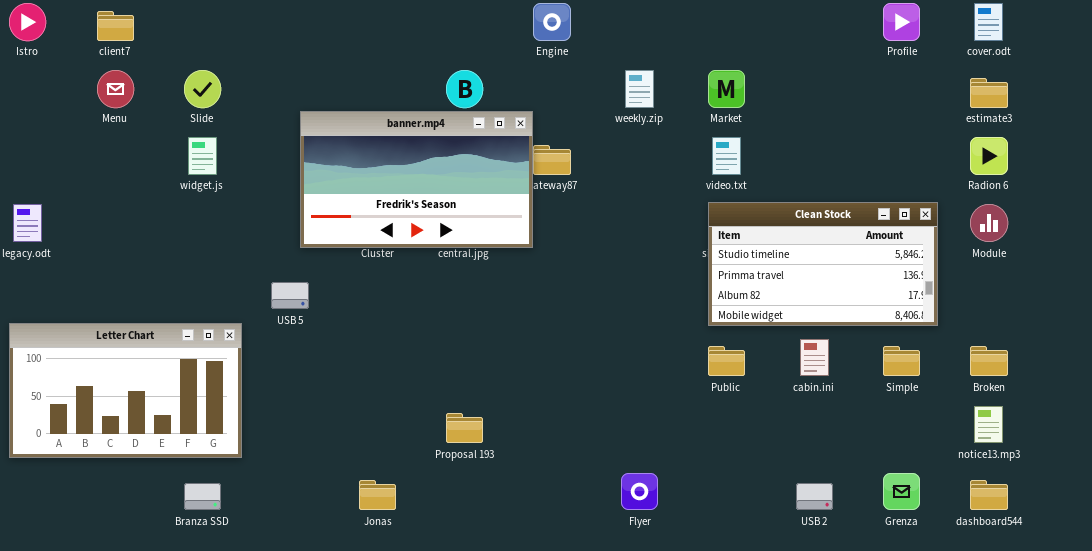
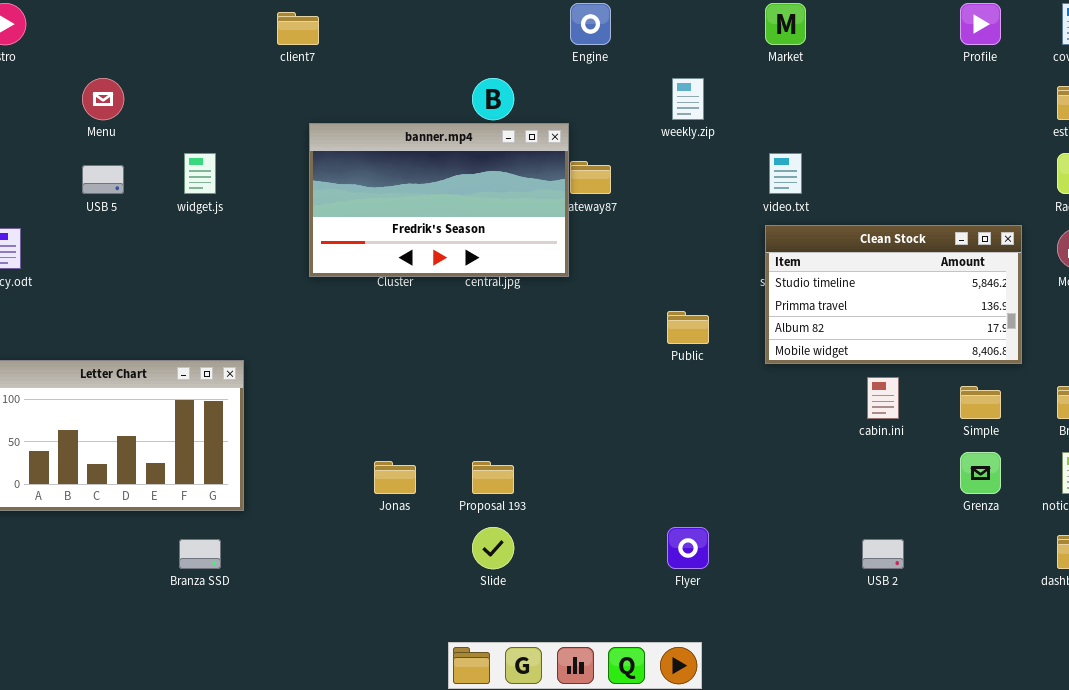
client7: [97,11,134,41] -> [277,12,319,45], moved
Slide: [184,70,221,108] -> [472,527,514,569], moved
Market: [708,70,745,108] -> [765,3,806,45], moved
USB 5: [271,282,309,309] -> [82,165,124,194], moved
Public: [708,346,745,376] -> [667,311,709,344], moved
Grenza: [883,473,920,510] -> [960,452,1001,494], moved
Jonas: [359,480,396,510] -> [374,461,416,494], moved

